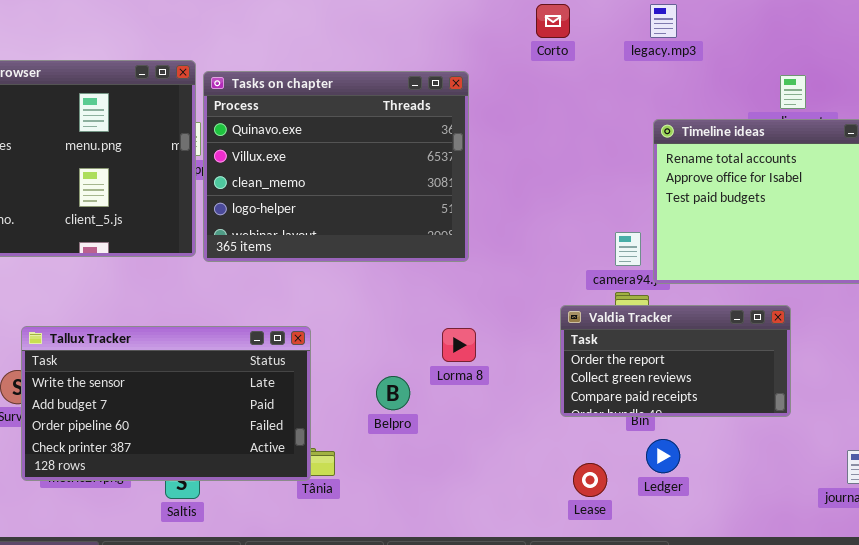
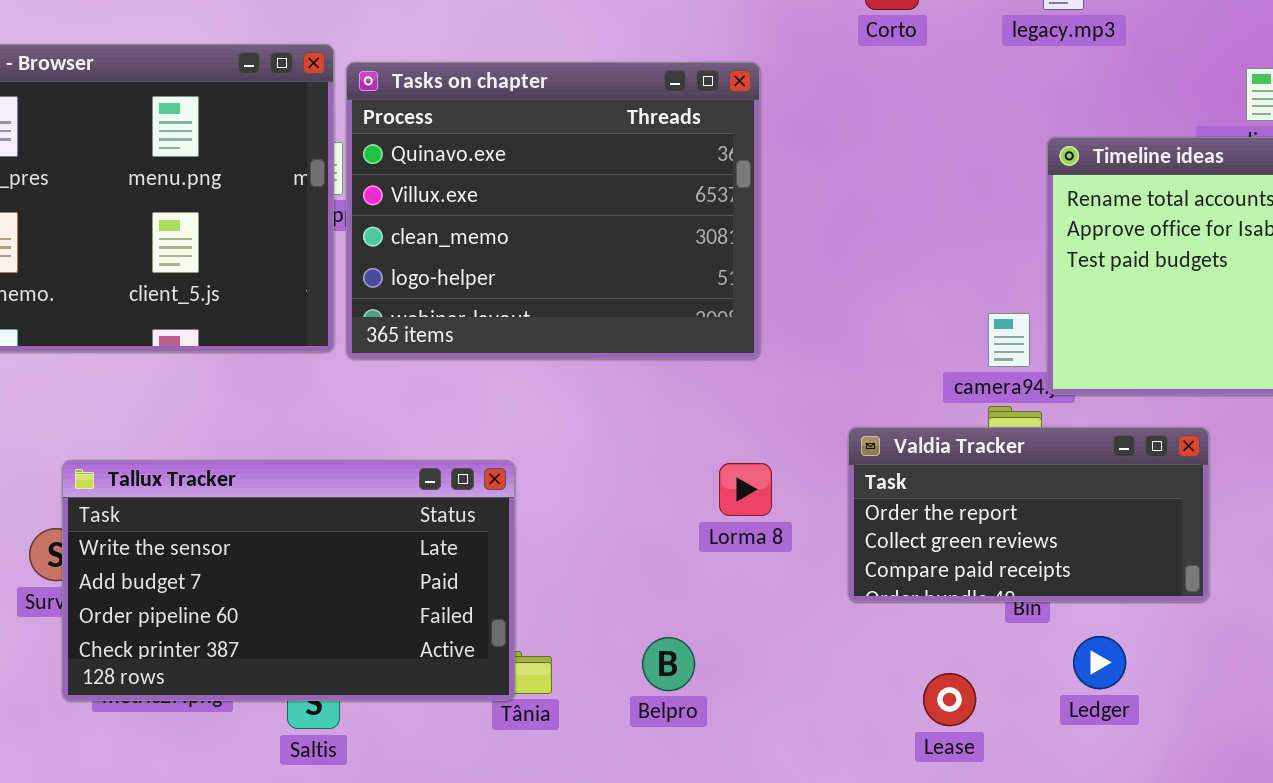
Valdia Tracker: [560,305,791,417] -> [848,427,1209,602], moved
Belpro: [376,376,410,410] -> [642,637,695,691], moved
Ledger: [646,439,680,473] -> [1073,636,1126,689], moved

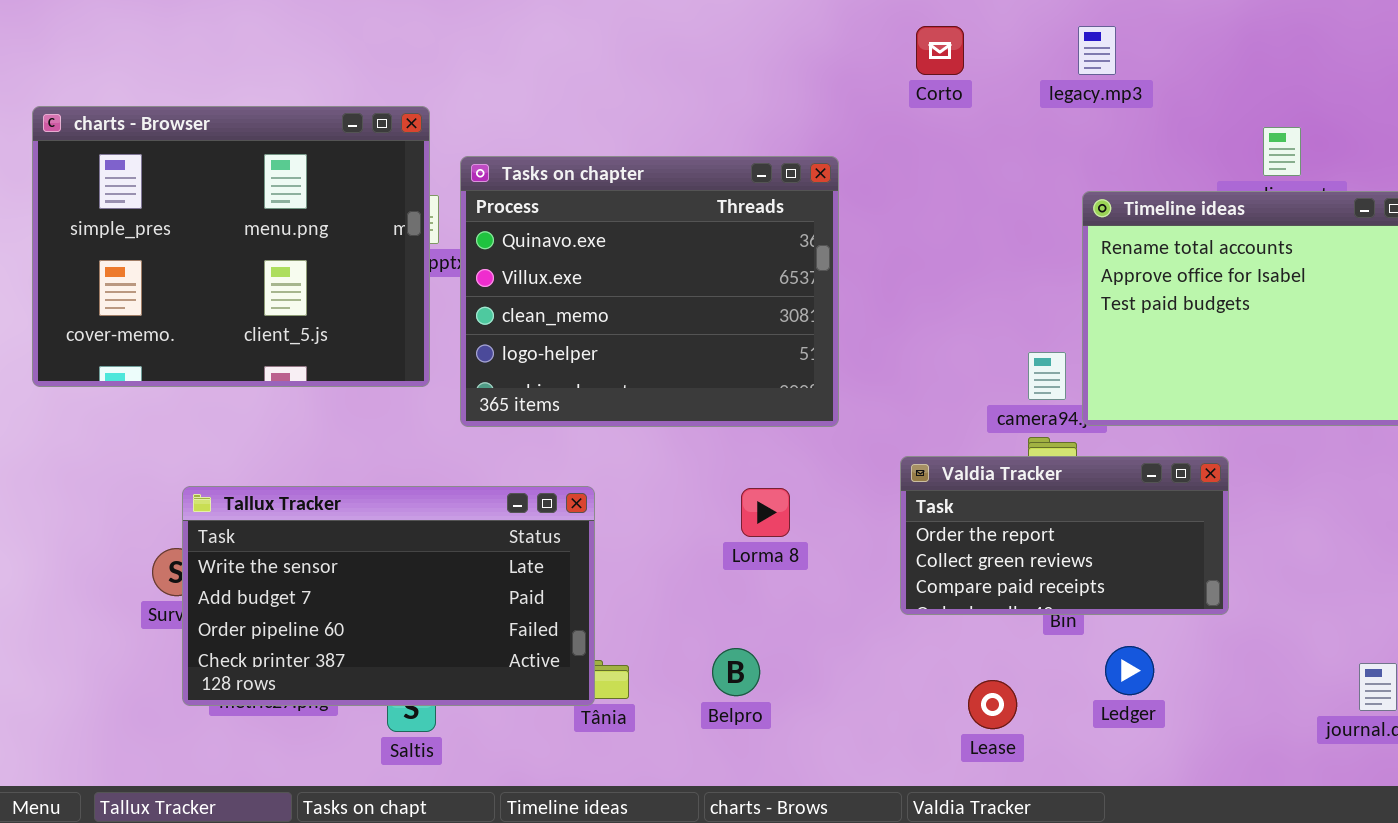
Tasks on chapter: [346,62,760,359] -> [460,156,839,427], moved
Lorma 8: [719,463,772,516] -> [741,488,790,537], moved

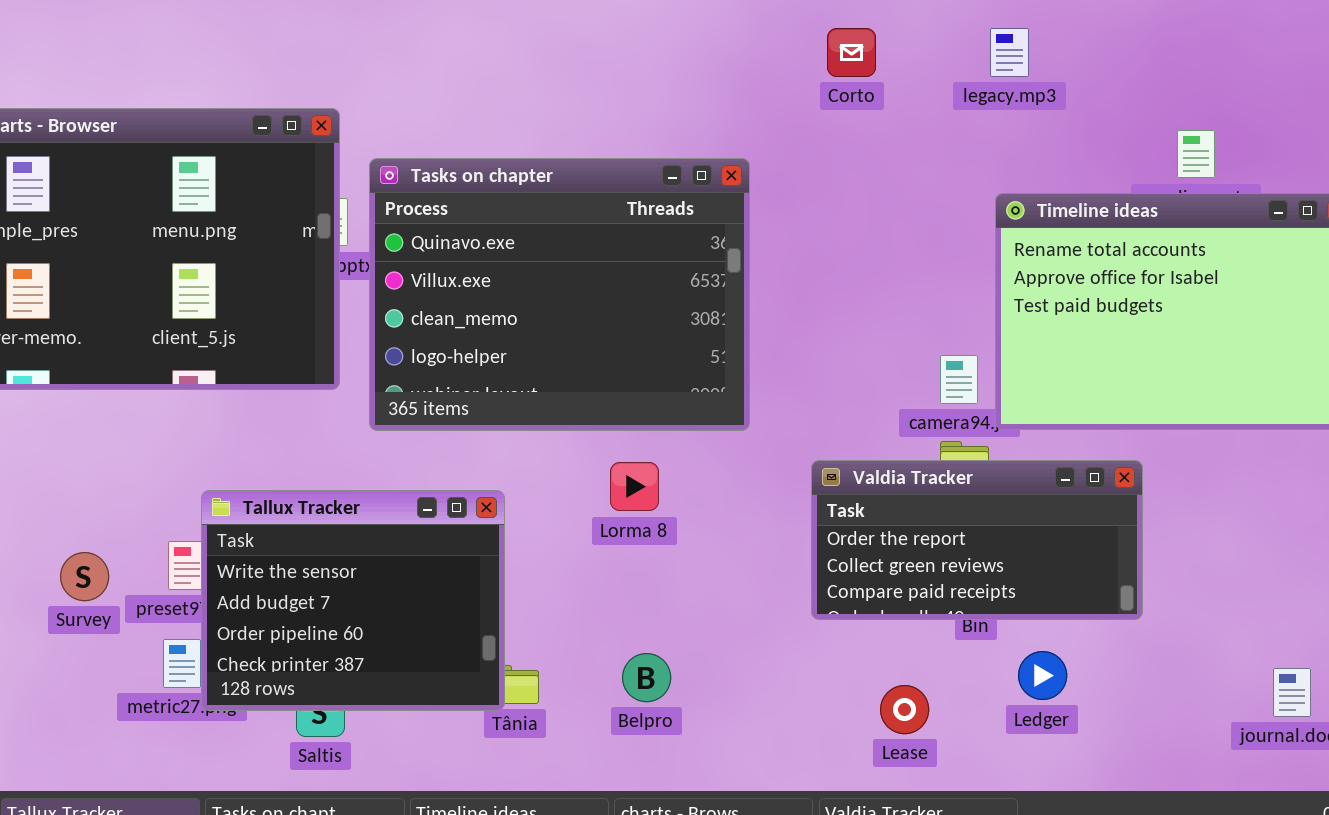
Tallux Tracker: [182,486,595,706] -> [201,490,505,711], resized
Lorma 8: [741,488,790,537] -> [610,462,659,511], moved

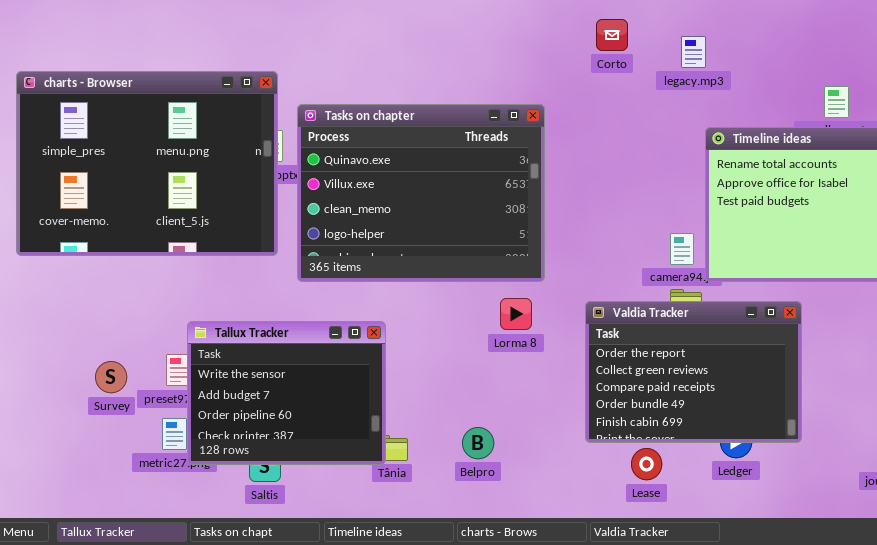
legacy.mp3: [990,28,1029,77] -> [681,36,706,68], moved
Valdia Tracker: [811,460,1143,620] -> [585,301,802,443], resized
Lorma 8: [610,462,659,511] -> [500,298,532,330], moved

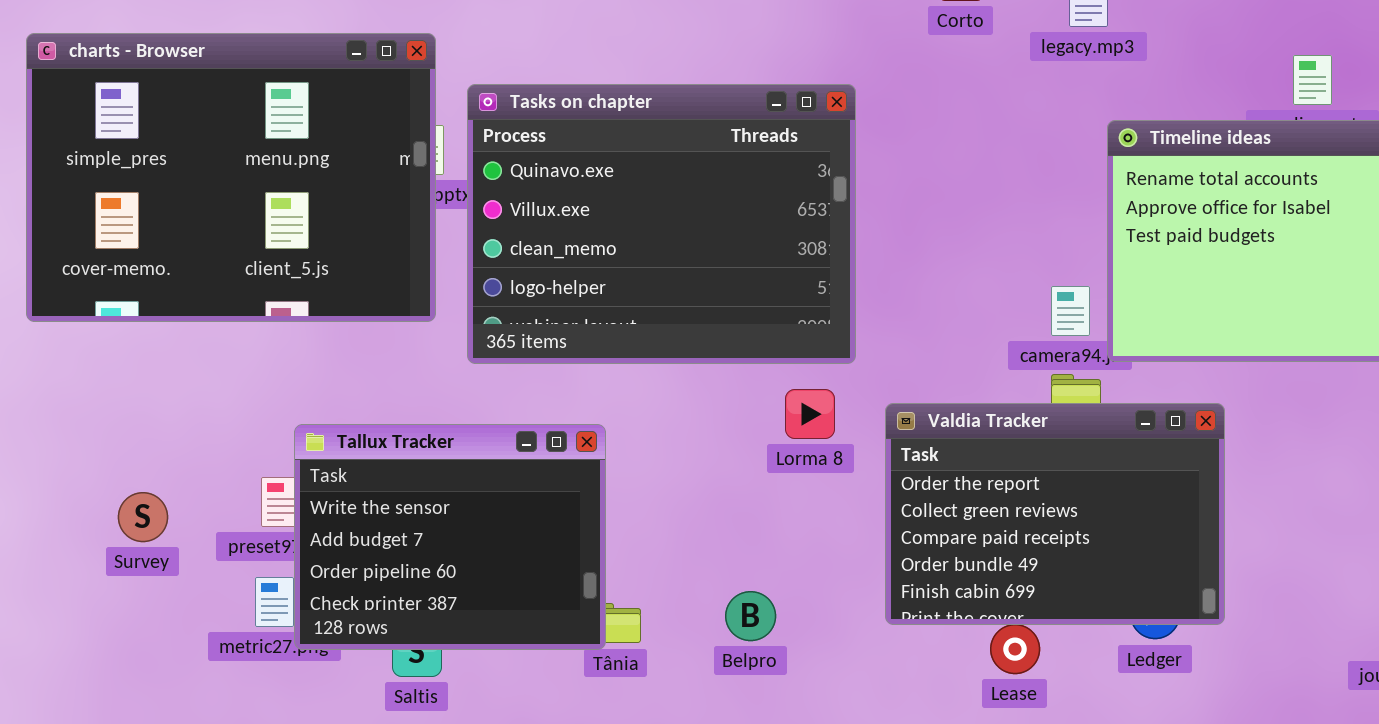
Valdia Tracker: [585,301,802,443] -> [885,403,1225,625], moved
Survey: [95,361,127,393] -> [118,492,168,542], moved

